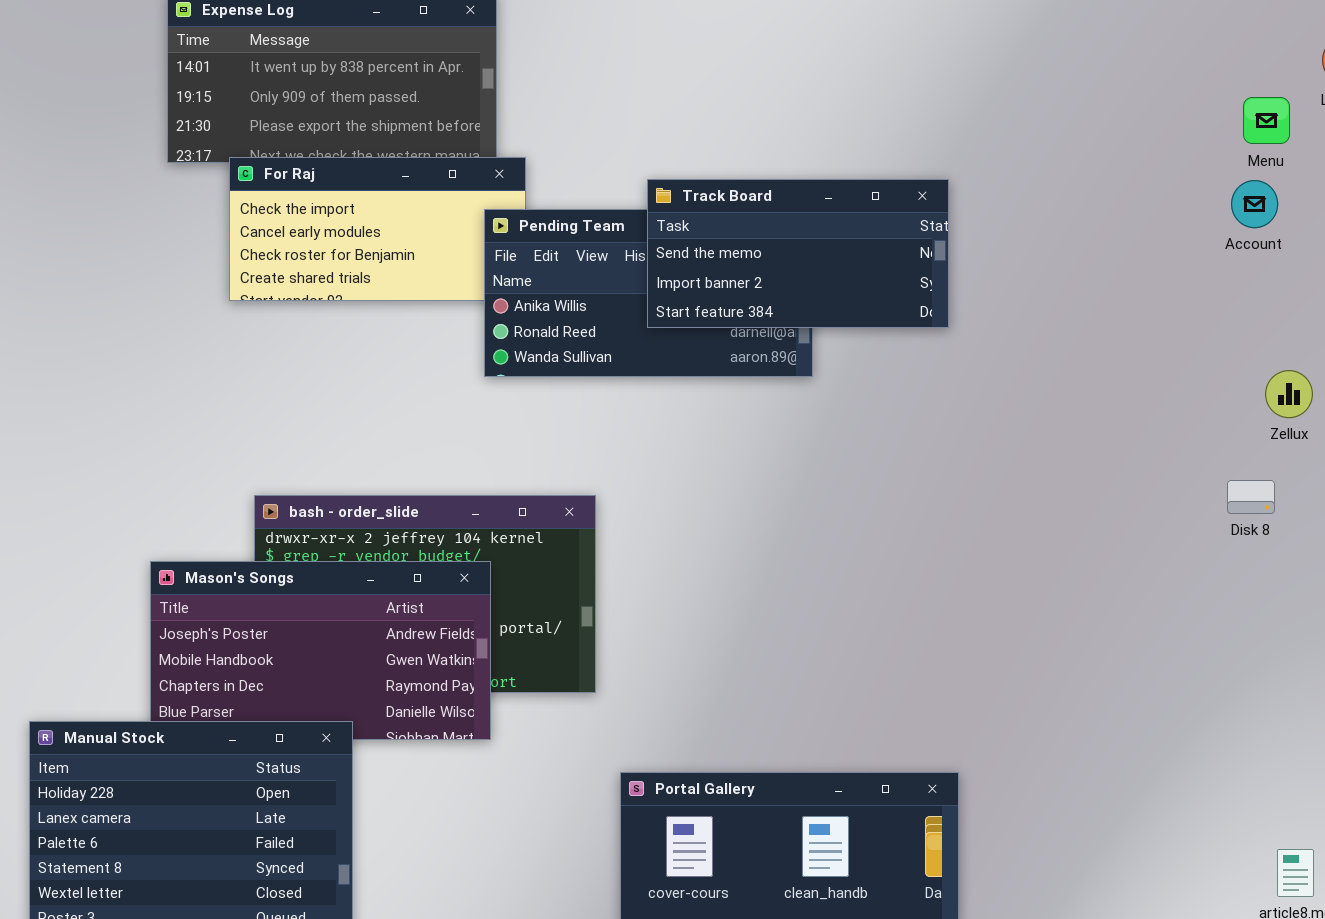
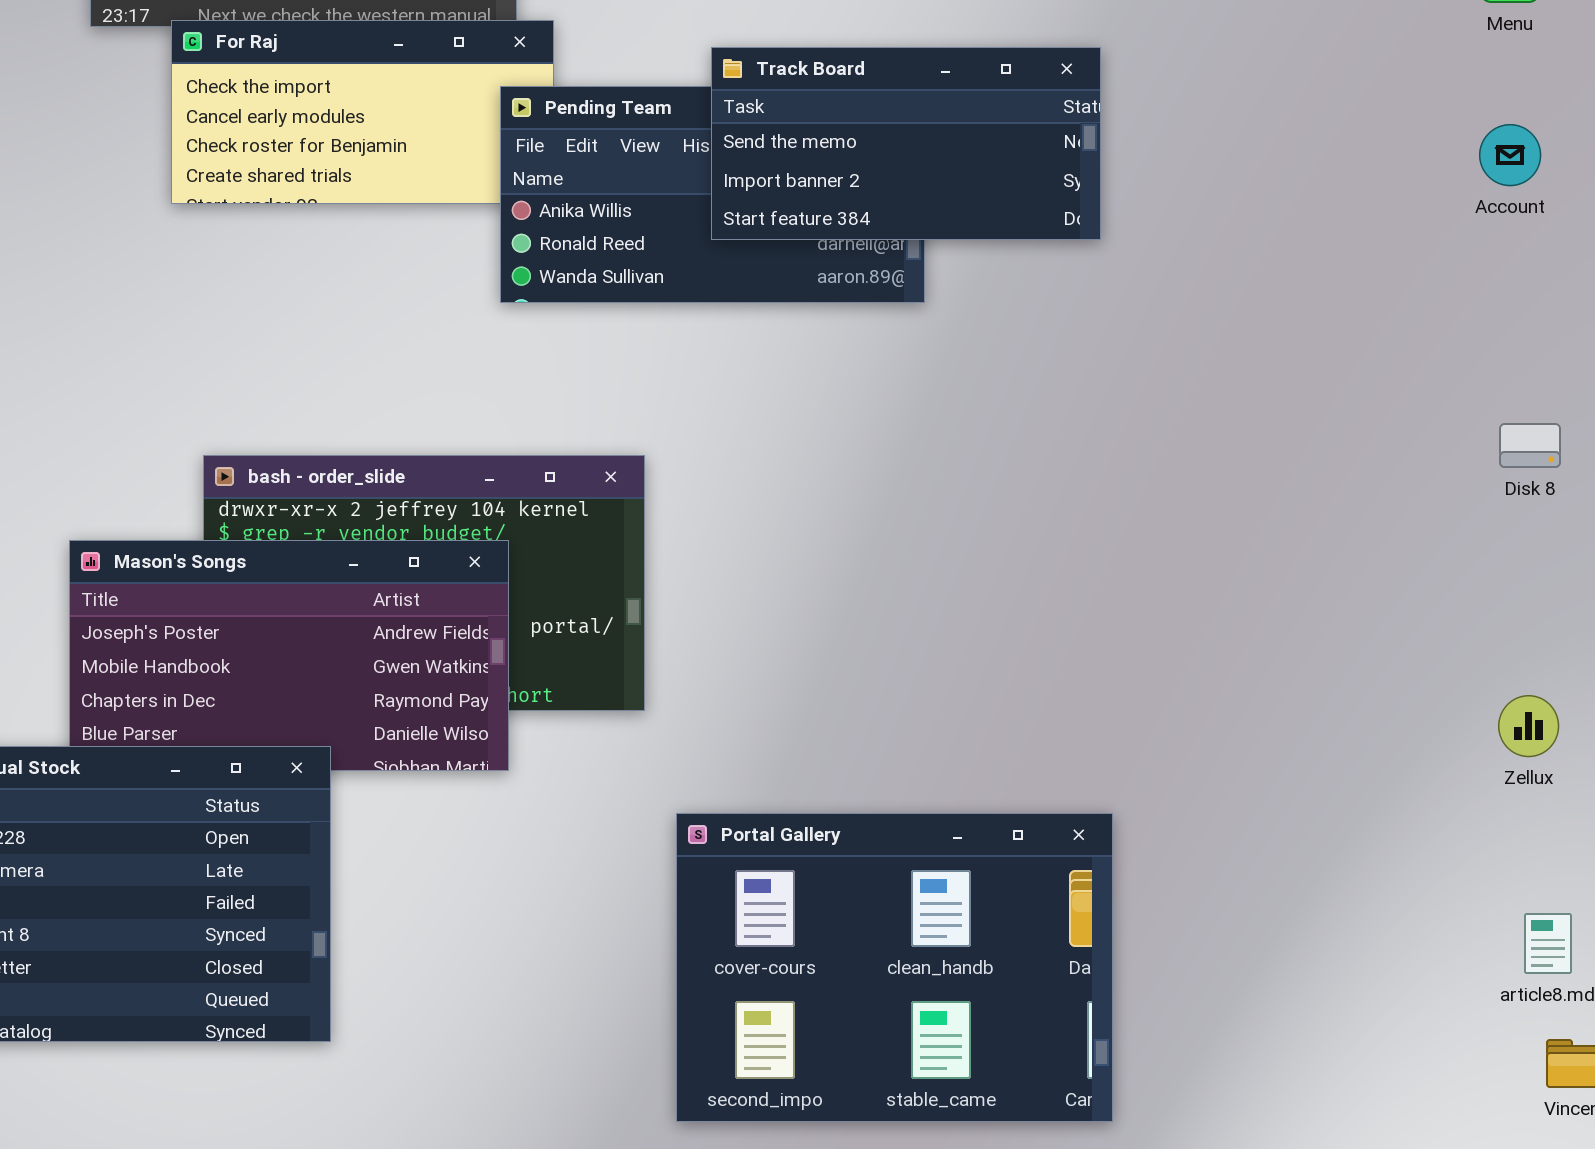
Account: [1231,180,1278,228] -> [1479,124,1541,186], moved
Zellux: [1265,370,1313,418] -> [1498,695,1559,757], moved
Disk 8: [1227,480,1275,514] -> [1499,423,1561,468], moved

